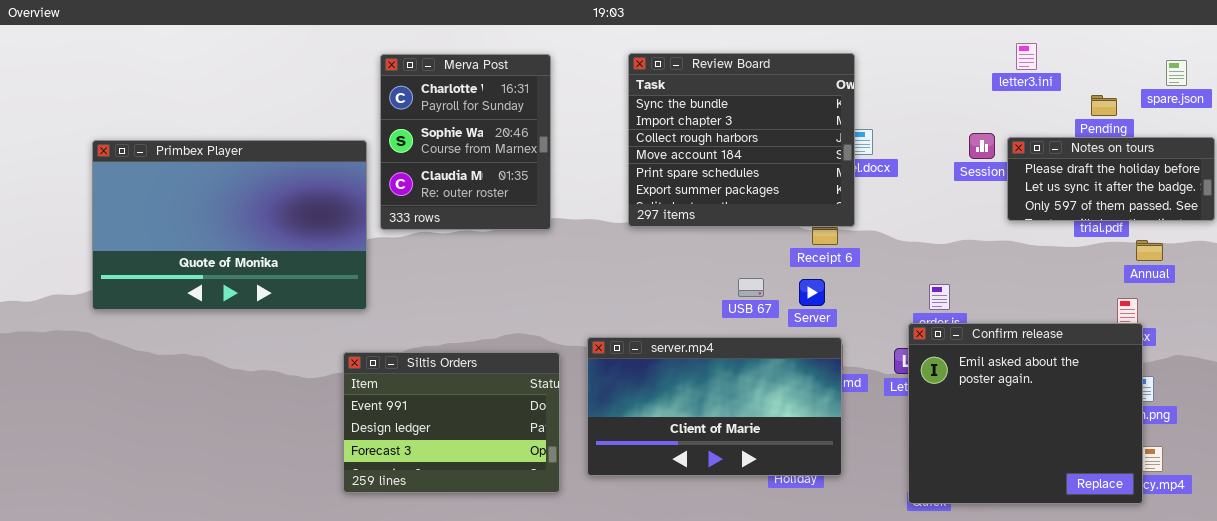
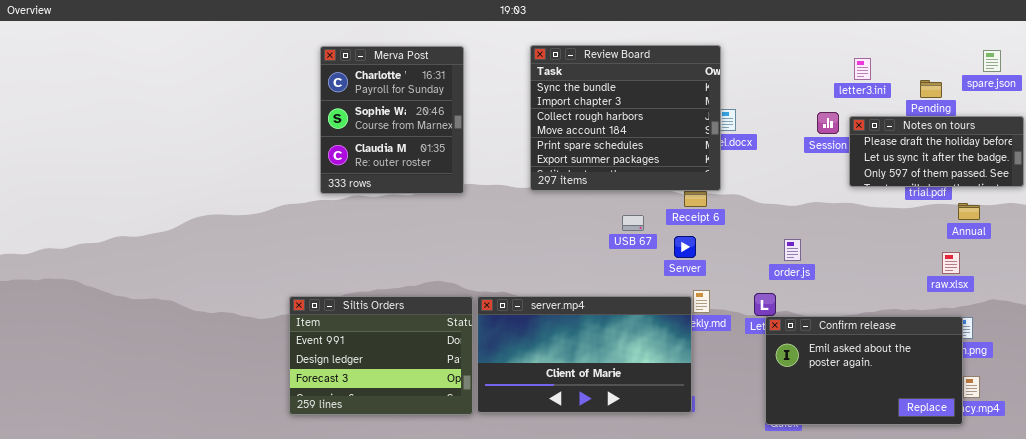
letter3.ini: [1016,43,1037,70] -> [854,58,871,80], moved
Primbex Player: [92,140,367,310] -> none, closed
USB 67: [738,278,764,297] -> [622,215,644,231], moved
Confirm release: [908,323,1143,504] -> [765,316,963,425], resized
server.mp4: [587,337,842,476] -> [477,296,692,413], moved

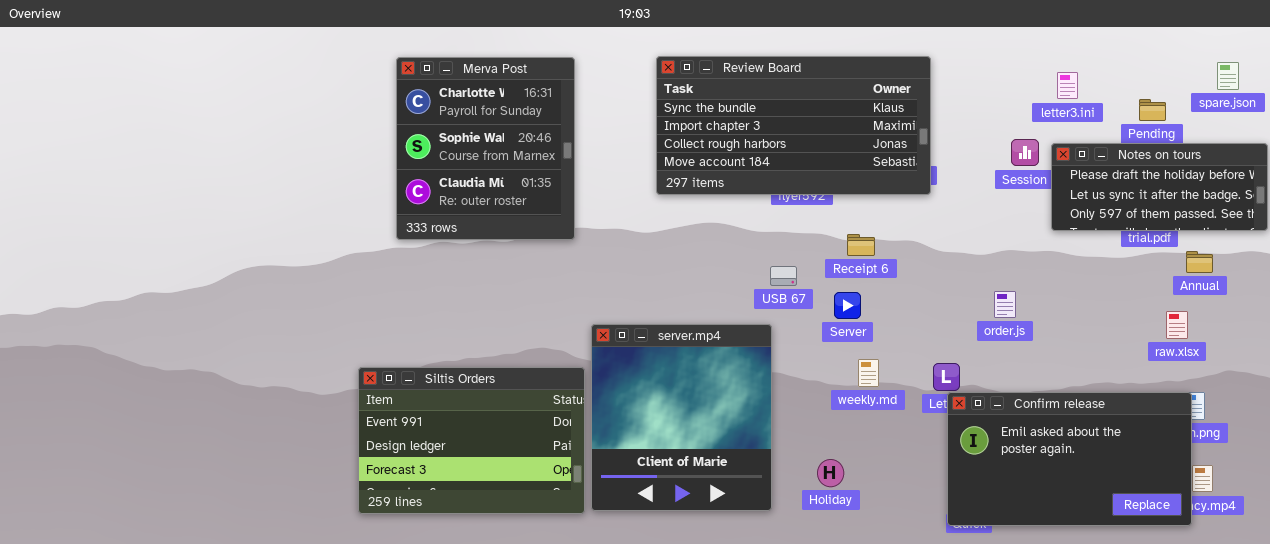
Review Board: [530,45,721,191] -> [656,56,931,195], resized
order.js: [784,239,801,261] -> [994,291,1016,318], moved
server.mp4: [477,296,692,413] -> [591,324,772,511], resized

